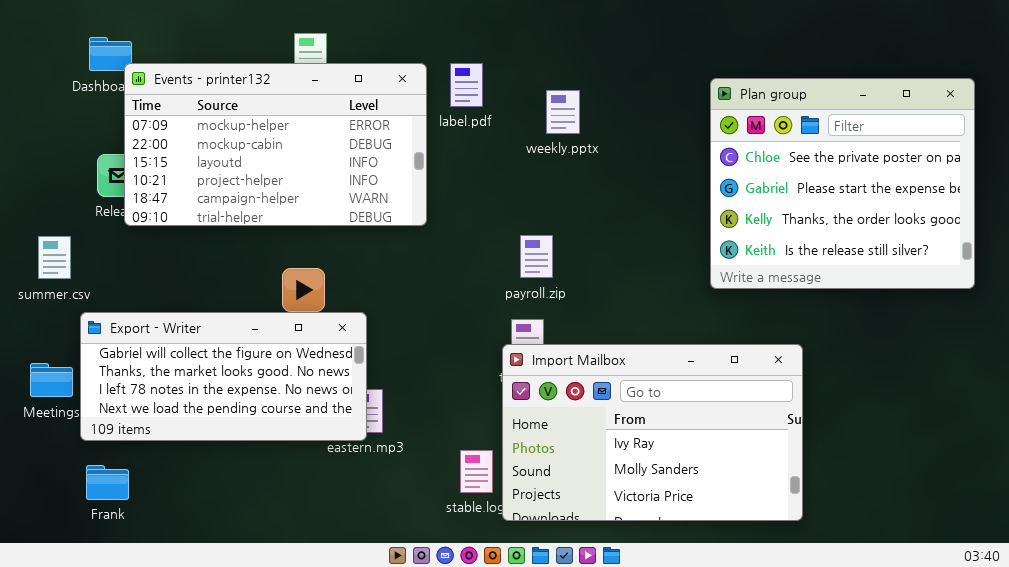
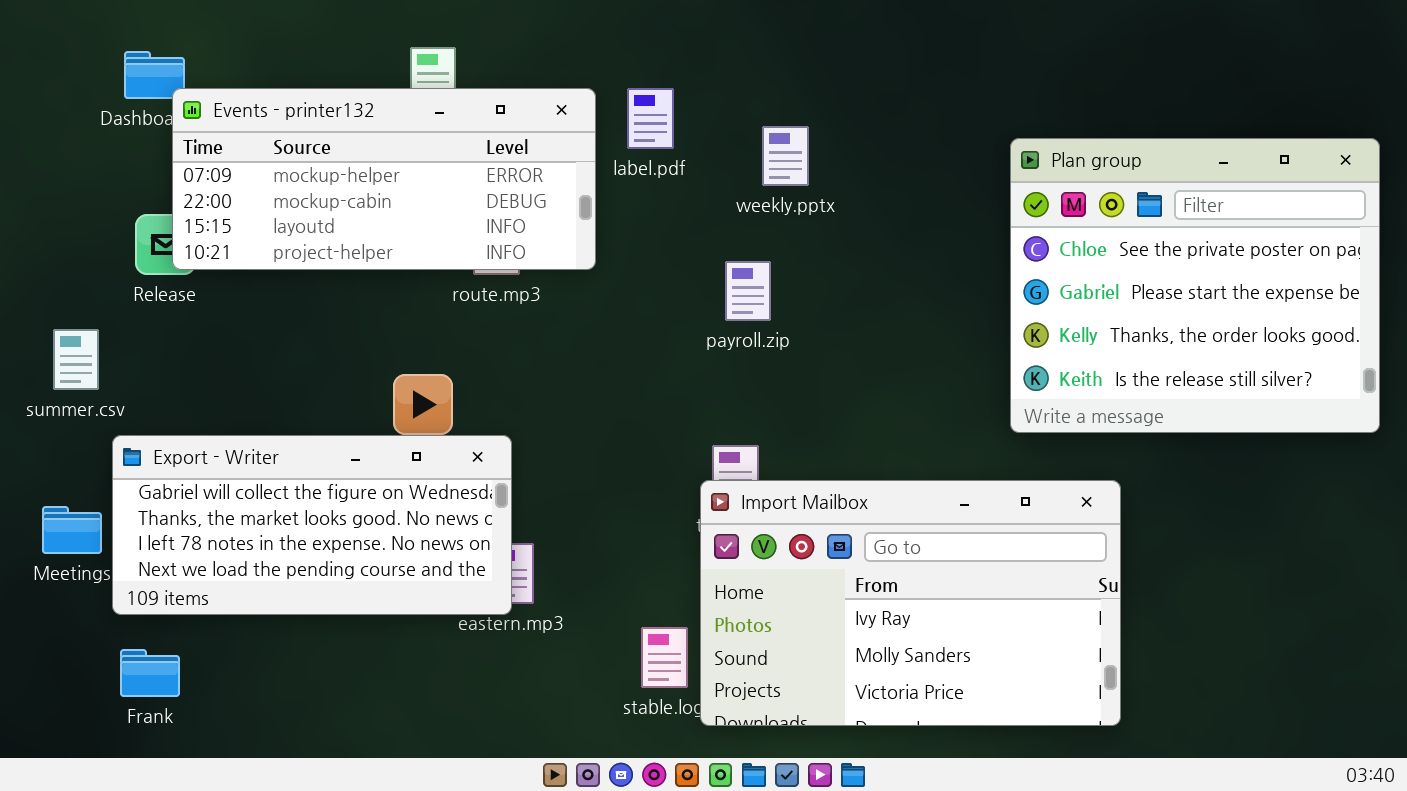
Events - printer132: [124,63,427,226] -> [172,88,596,270], resized
Plan group: [710,78,975,289] -> [1010,138,1380,433], moved
payroll.zip: [520,235,553,278] -> [725,261,771,321], moved

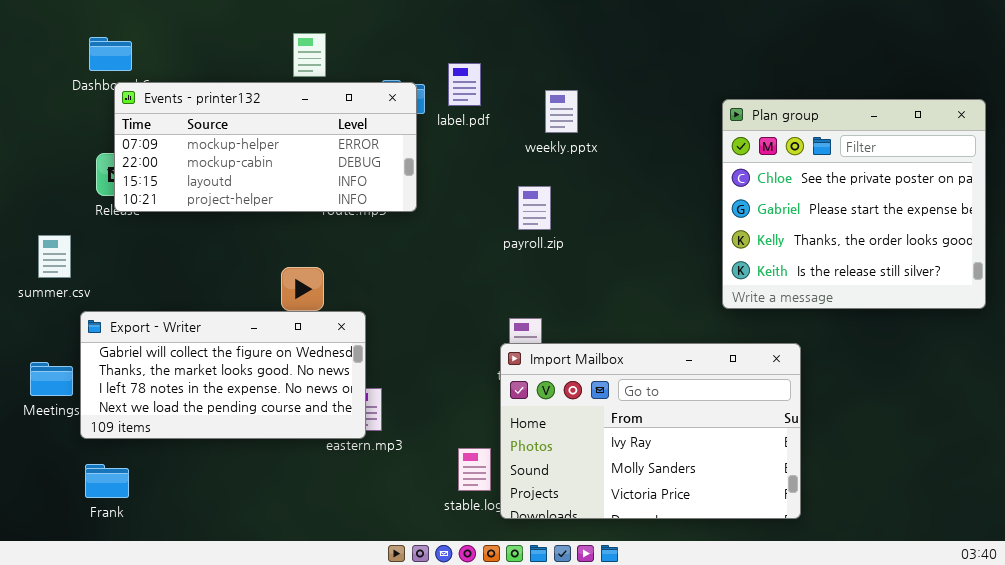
Events - printer132: [172,88,596,270] -> [114,82,417,212], moved

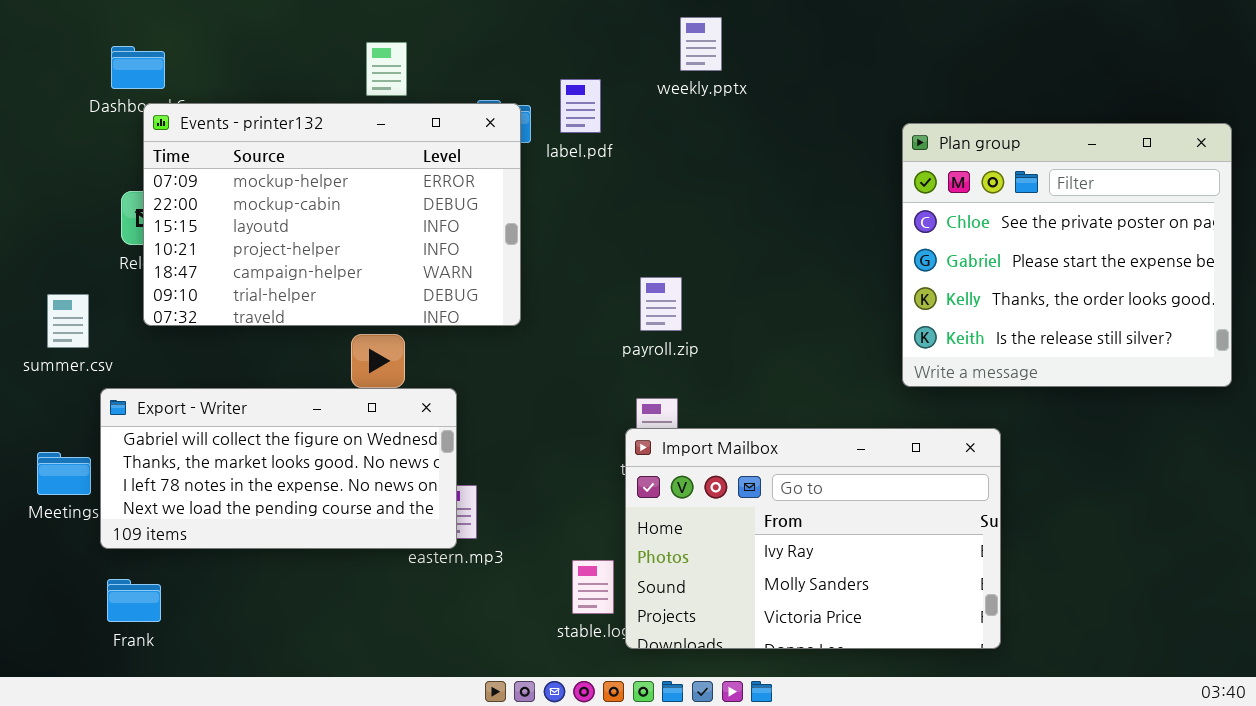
Events - printer132: [114,82,417,212] -> [143,103,521,326], resized
weekly.pptx: [545,90,578,133] -> [680,17,722,71], moved
payroll.zip: [518,186,551,230] -> [640,277,682,331], moved

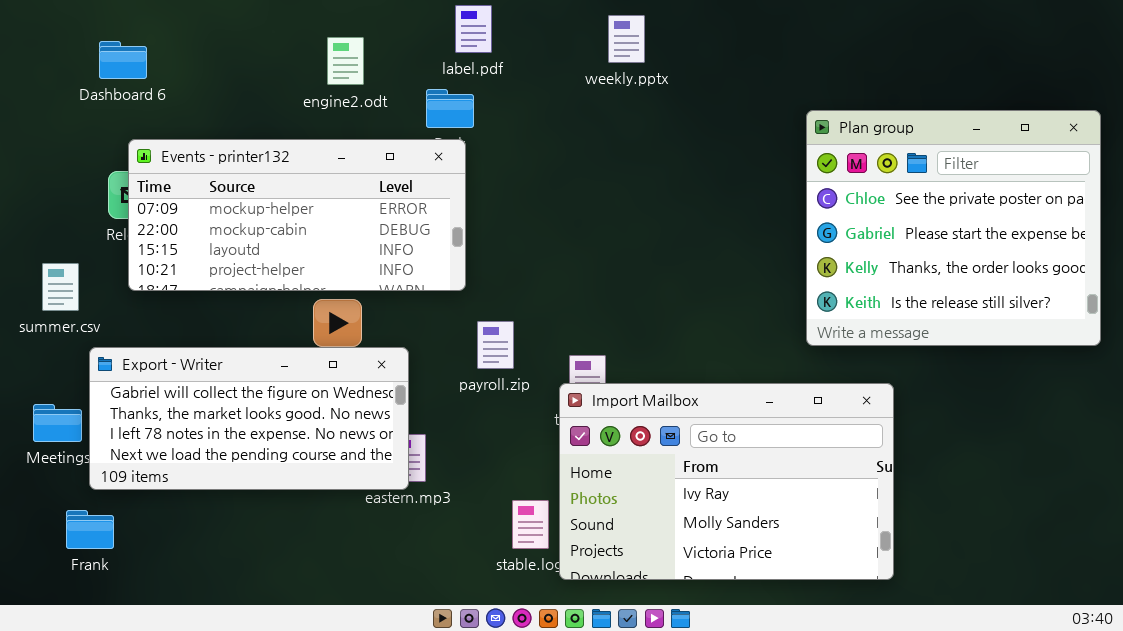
label.pdf: [560,79,601,133] -> [455,5,492,53], moved
Events - printer132: [143,103,521,326] -> [128,139,466,291], resized
payroll.zip: [640,277,682,331] -> [477,321,514,369], moved
Frank: [107,579,161,622] -> [66,510,114,549], moved

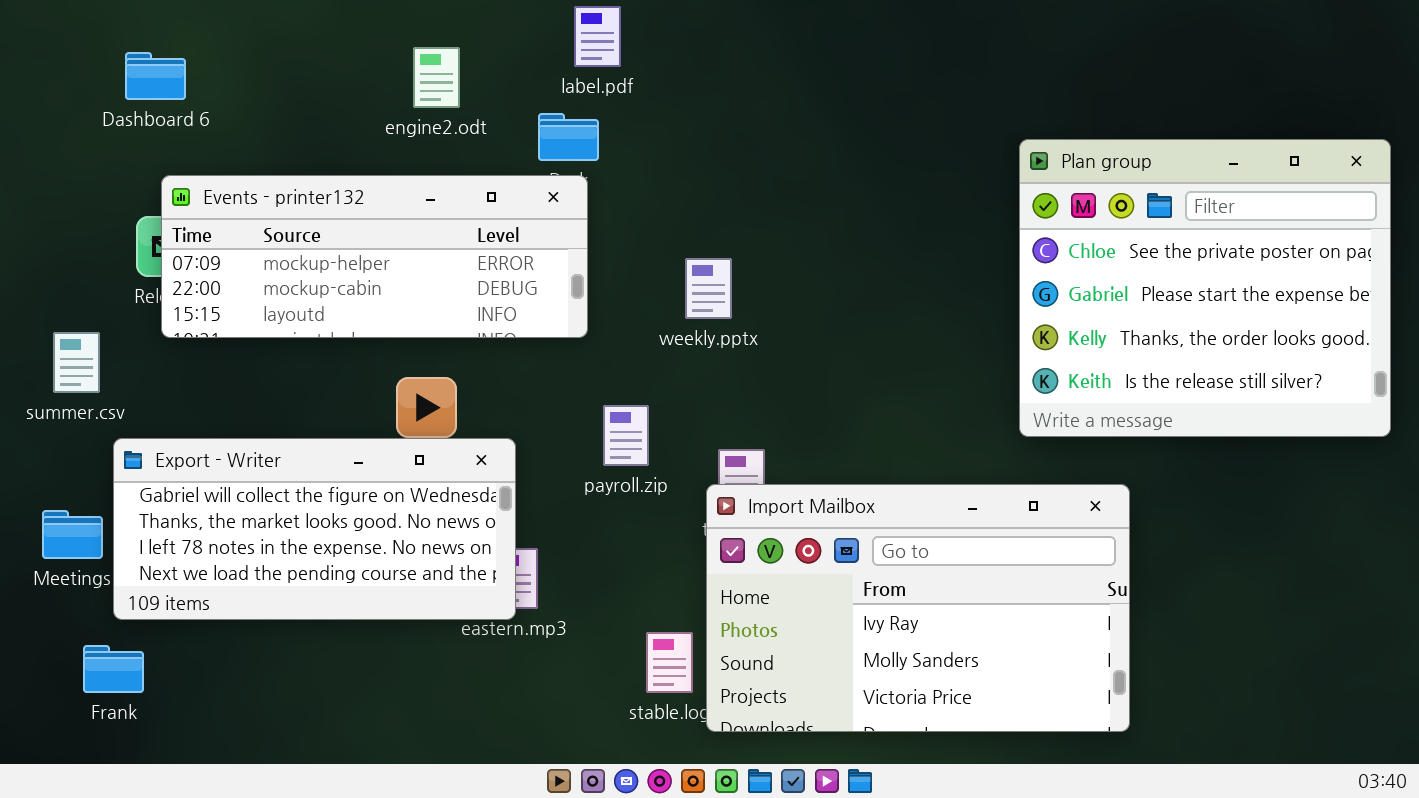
weekly.pptx: [608,15,645,63] -> [685,258,732,319], moved
Events - printer132: [128,139,466,291] -> [161,175,588,338], resized

